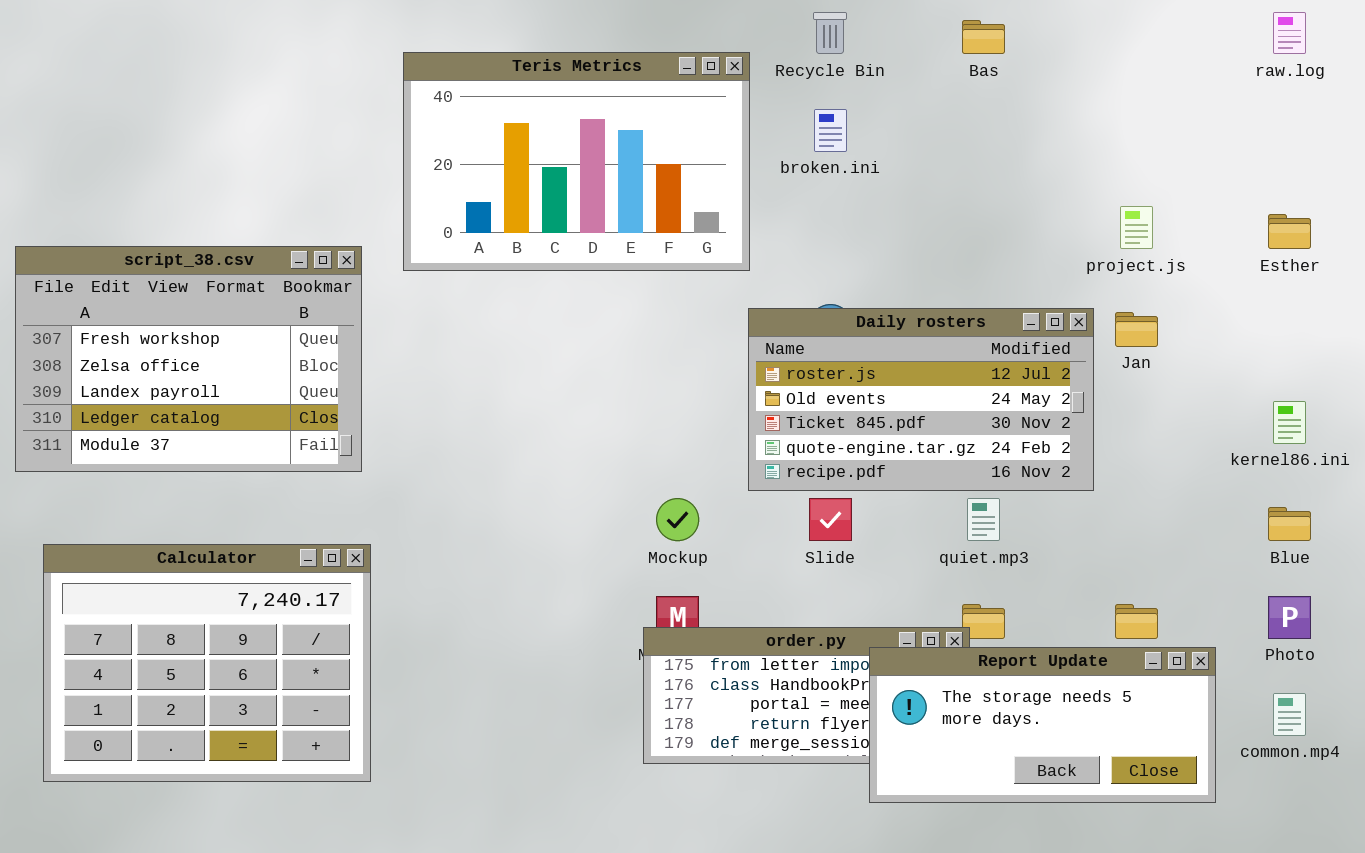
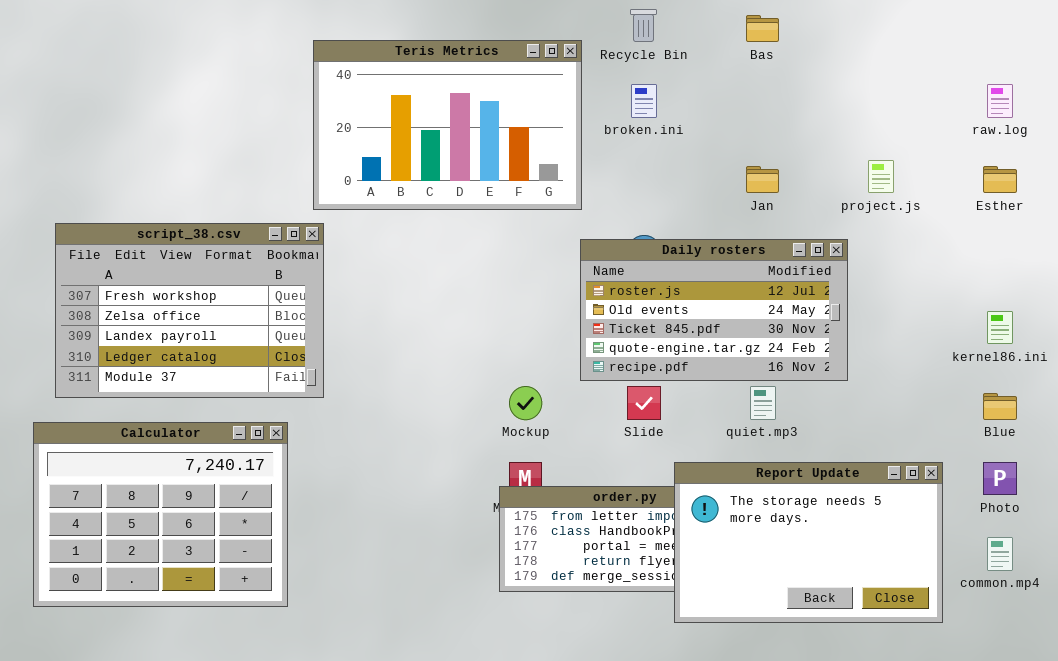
raw.log: [1273,12,1306,54] -> [987,84,1013,118], moved
script_38.csv: [15,246,362,472] -> [55,223,324,398], moved
Jan: [1115,312,1158,347] -> [746,166,779,193], moved
Report Update: [869,647,1216,803] -> [674,462,943,623], resized

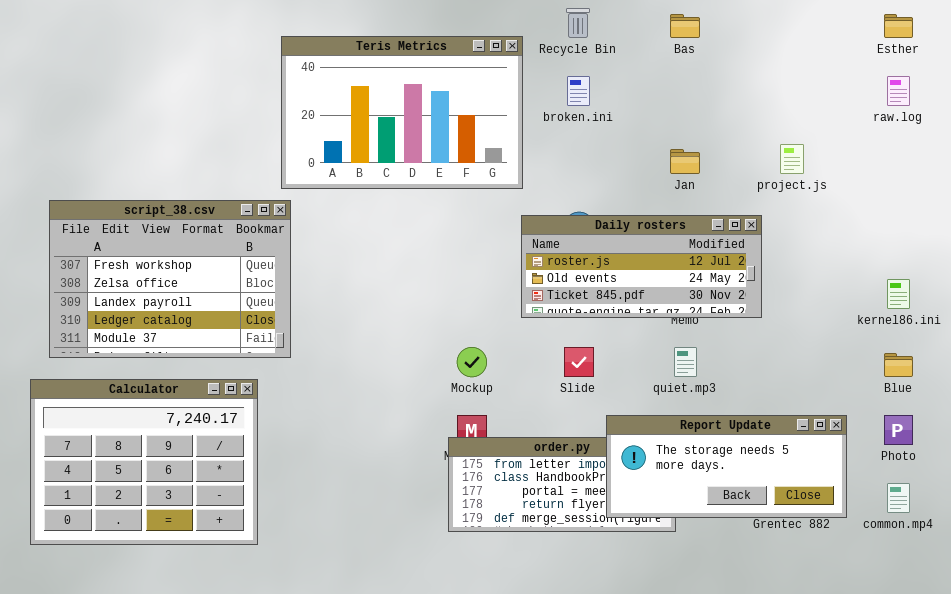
Esther: [983,166,1017,193] -> [884,14,913,38], moved
Daily rosters: [580,239,848,381] -> [521,215,762,318], resized
Report Update: [674,462,943,623] -> [606,415,847,518], resized

